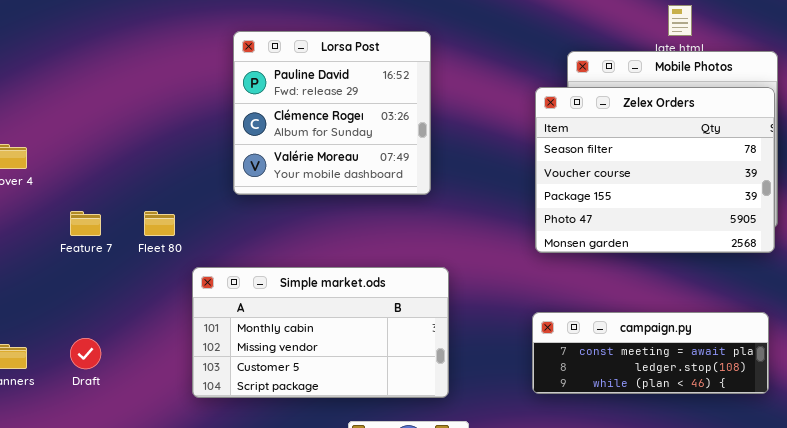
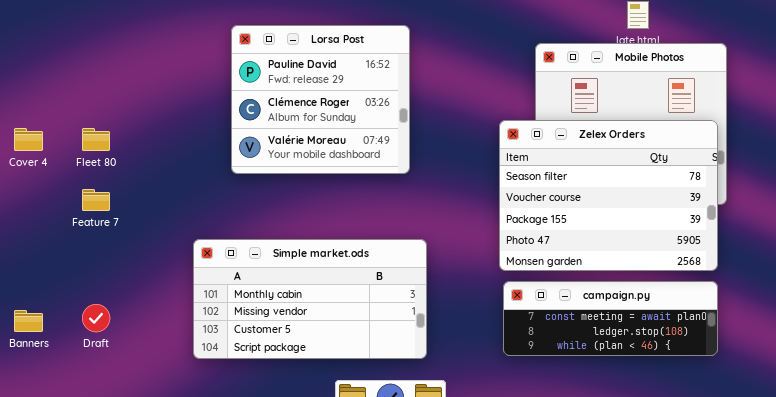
Zelex Orders: [535,87,775,253] -> [499,120,718,271], moved
Fleet 80: [144,211,175,236] -> [82,128,110,151], moved

